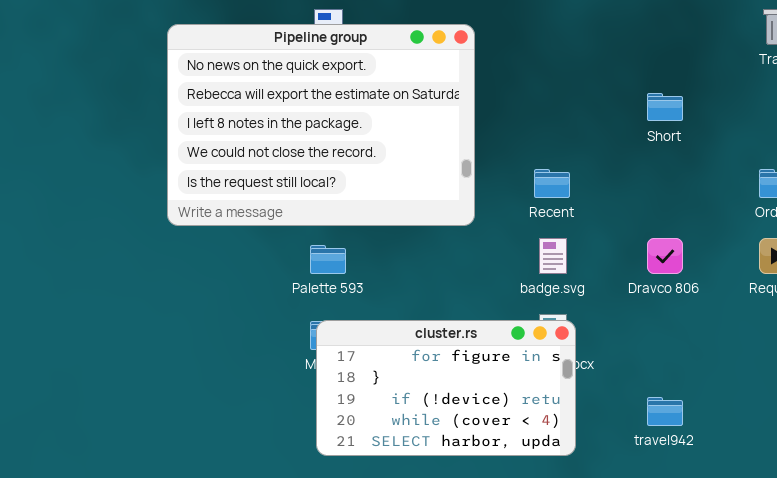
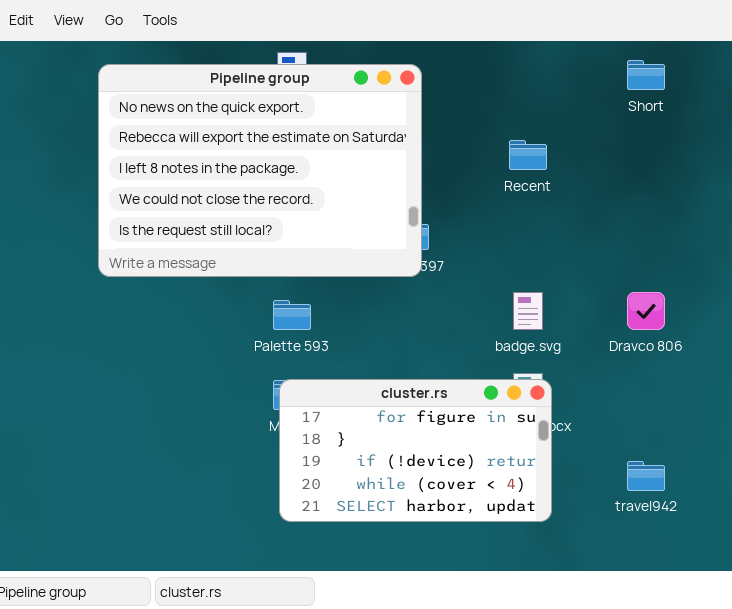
Pipeline group: [167,24,475,226] -> [98,64,422,277], moved
Short: [647,93,683,121] -> [627,60,665,90], moved
Recent: [534,169,570,198] -> [509,140,547,170], moved

